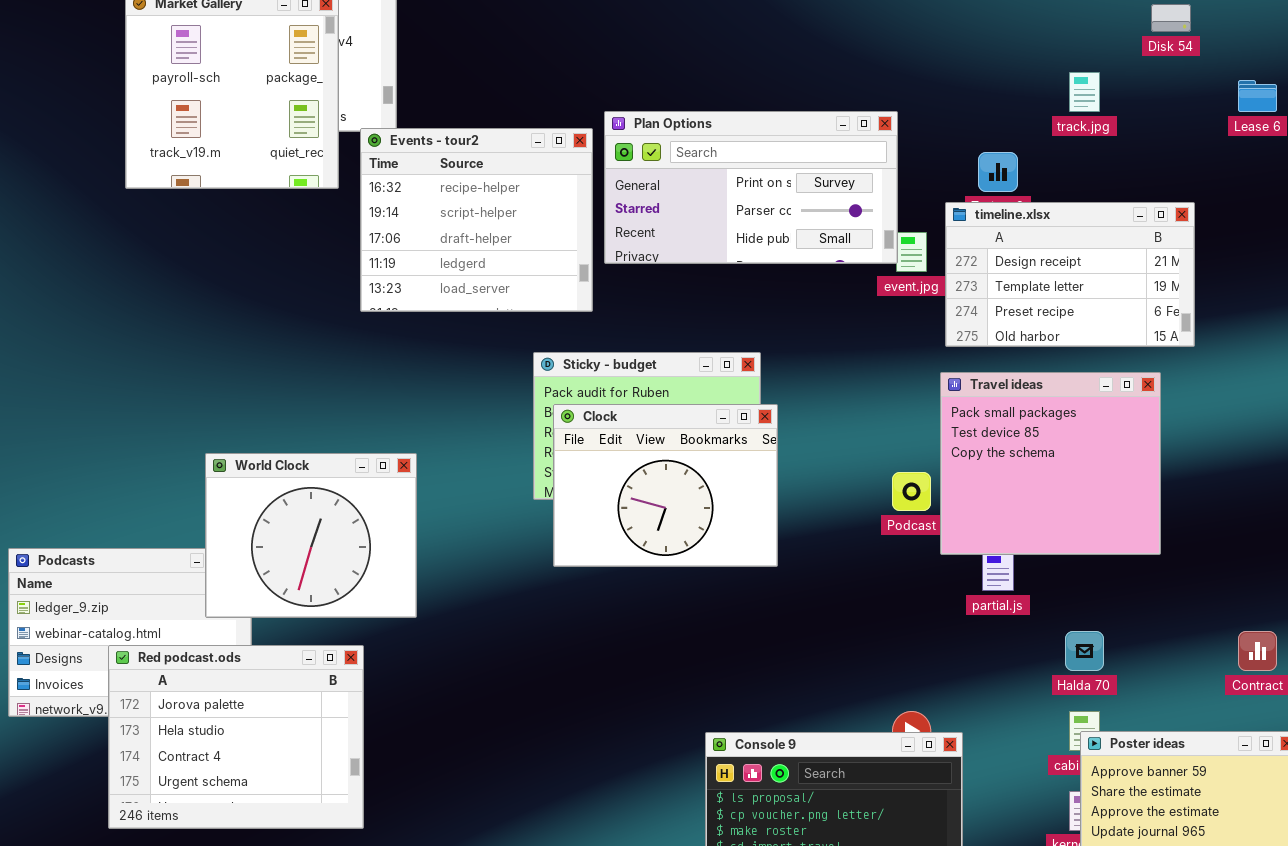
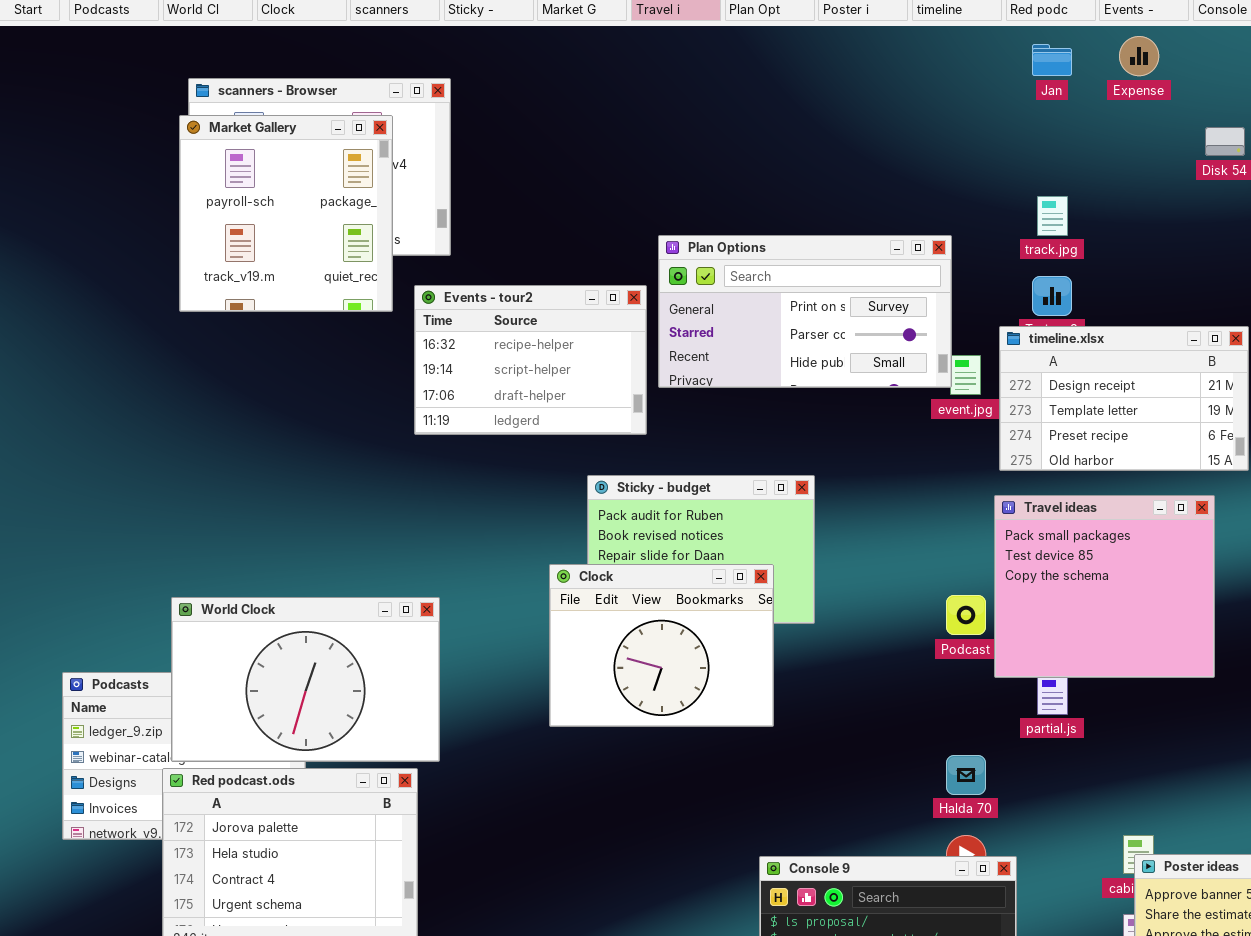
track.jpg: [1069,72,1100,112] -> [1037,196,1068,236], moved
Events - tour2: [360,128,593,312] -> [414,285,647,435], resized
Clock: [553,404,778,567] -> [549,564,774,727], moved
World Clock: [205,453,417,618] -> [171,597,440,762], moved, resized
Halda 70: [1065,631,1104,671] -> [946,755,986,795], moved

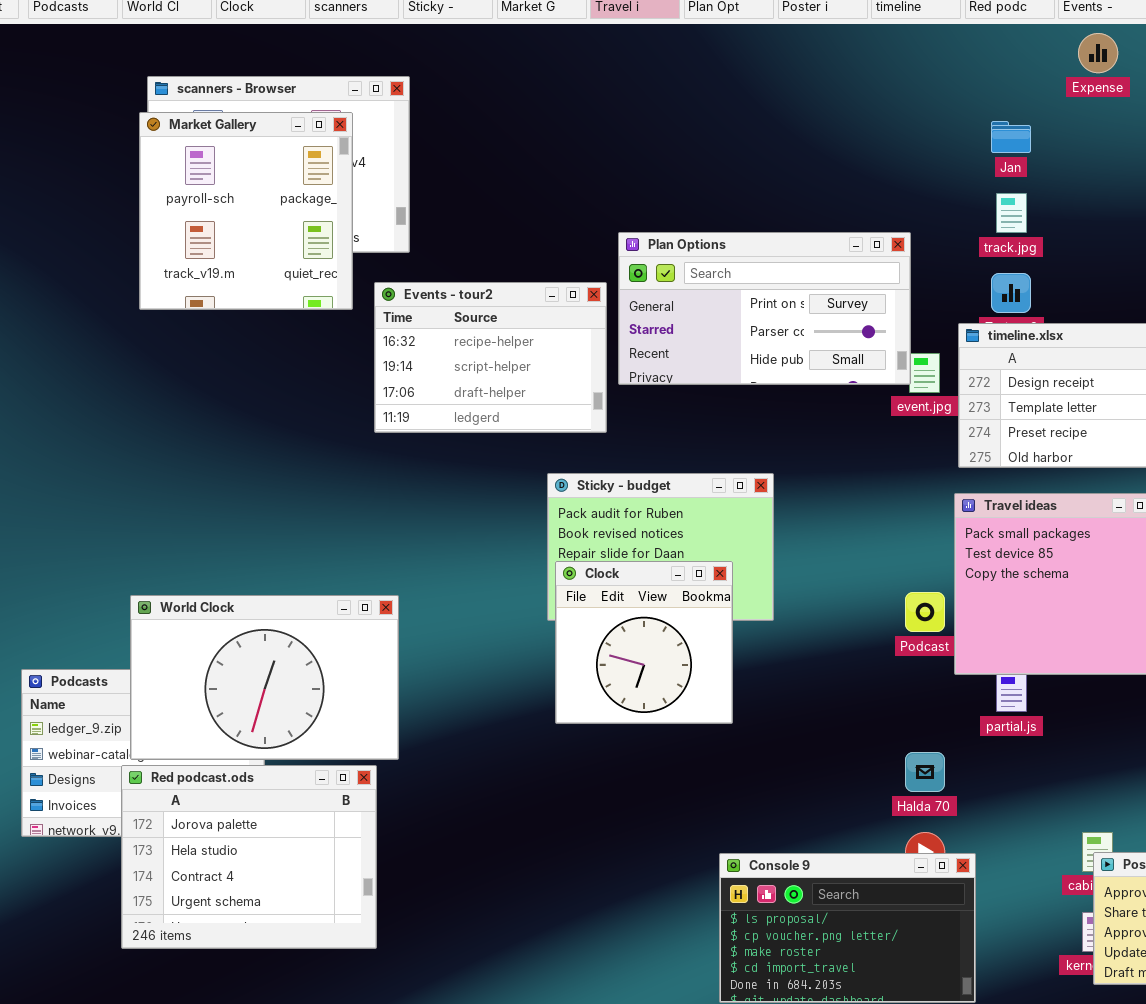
Jan: [1032,44,1072,76] -> [991,121,1031,153], moved
Clock: [549,564,774,727] -> [555,561,733,724], resized

